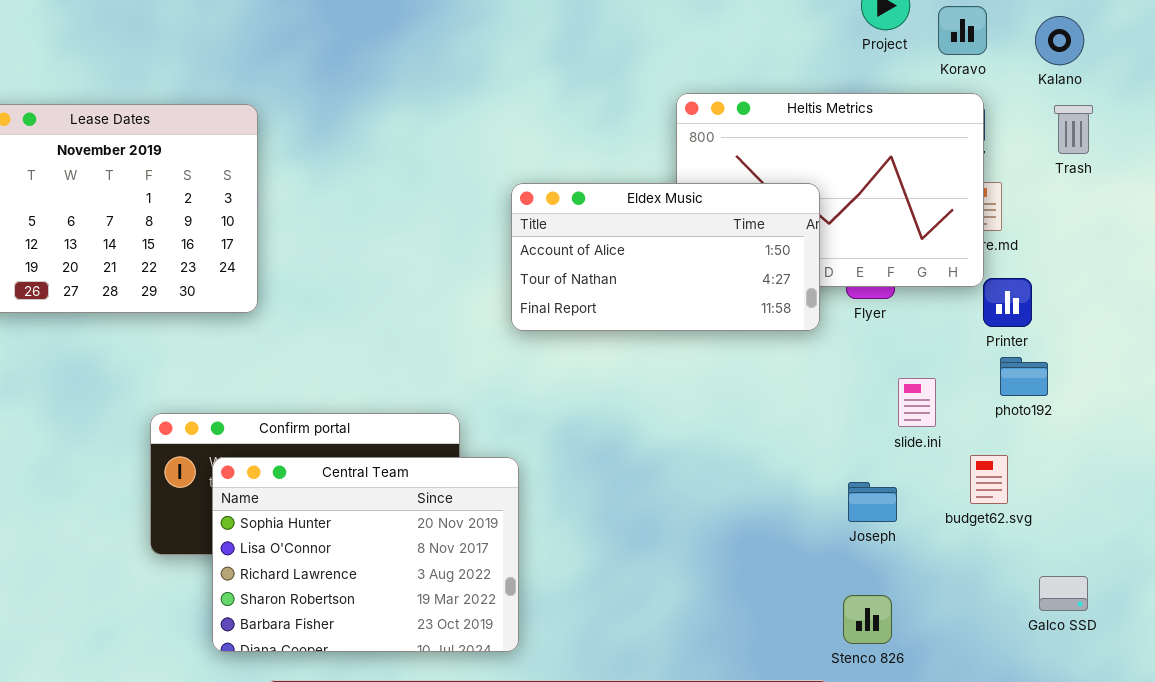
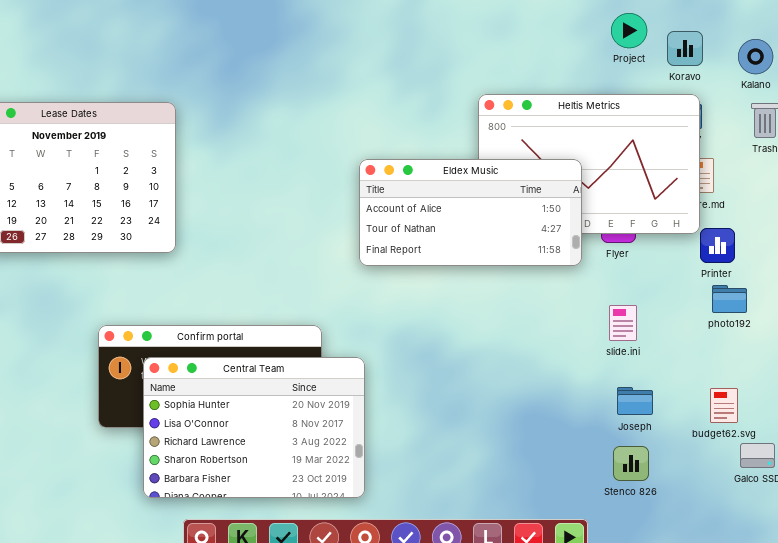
slide.ini: [898,378,936,427] -> [609,305,637,341], moved
budget62.svg: [970,455,1008,504] -> [710,388,738,423], moved
Joseph: [848,482,897,522] -> [617,387,653,415], moved
Stenco 826: [843,595,892,644] -> [613,446,649,481], moved

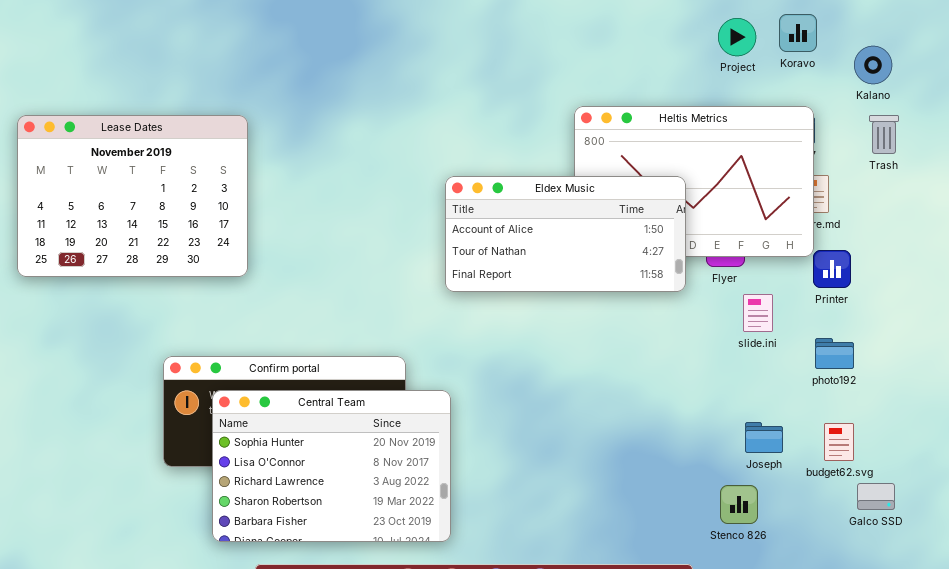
Koravo: [667,31,703,66] -> [779,14,817,52], moved
photo192: [712,285,747,313] -> [815,338,854,369], moved
slide.ini: [609,305,637,341] -> [743,294,773,332], moved
Joseph: [617,387,653,415] -> [745,422,783,453], moved

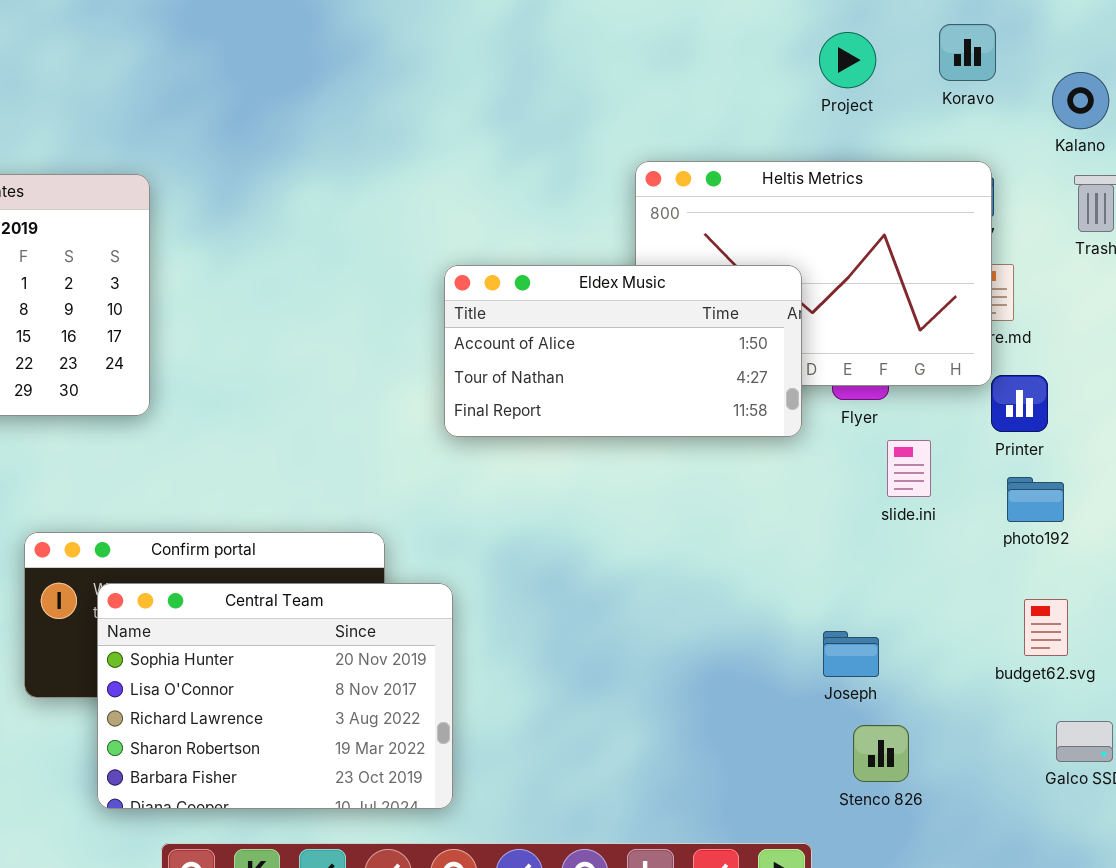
Project: [718,18,756,56] -> [819,32,876,88], moved
photo192: [815,338,854,369] -> [1007,477,1064,522], moved
Joseph: [745,422,783,453] -> [823,631,879,677], moved
budget62.svg: [824,423,854,461] -> [1024,599,1068,656], moved

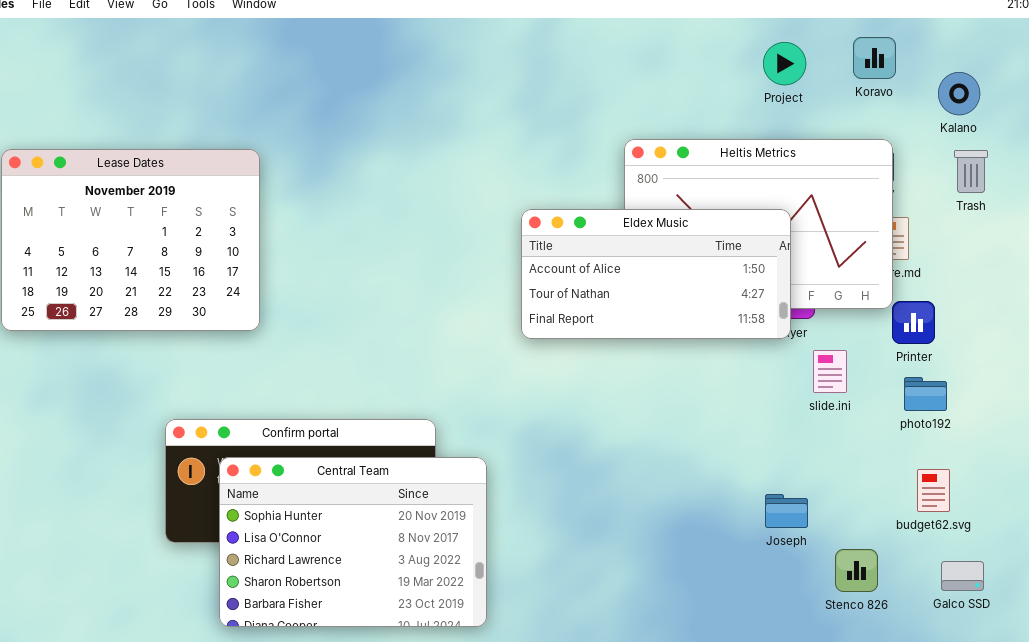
Eldex Music: [444,265,802,437] -> [521,209,791,339], moved
Stenco 826: [853,725,909,782] -> [835,549,878,592], moved

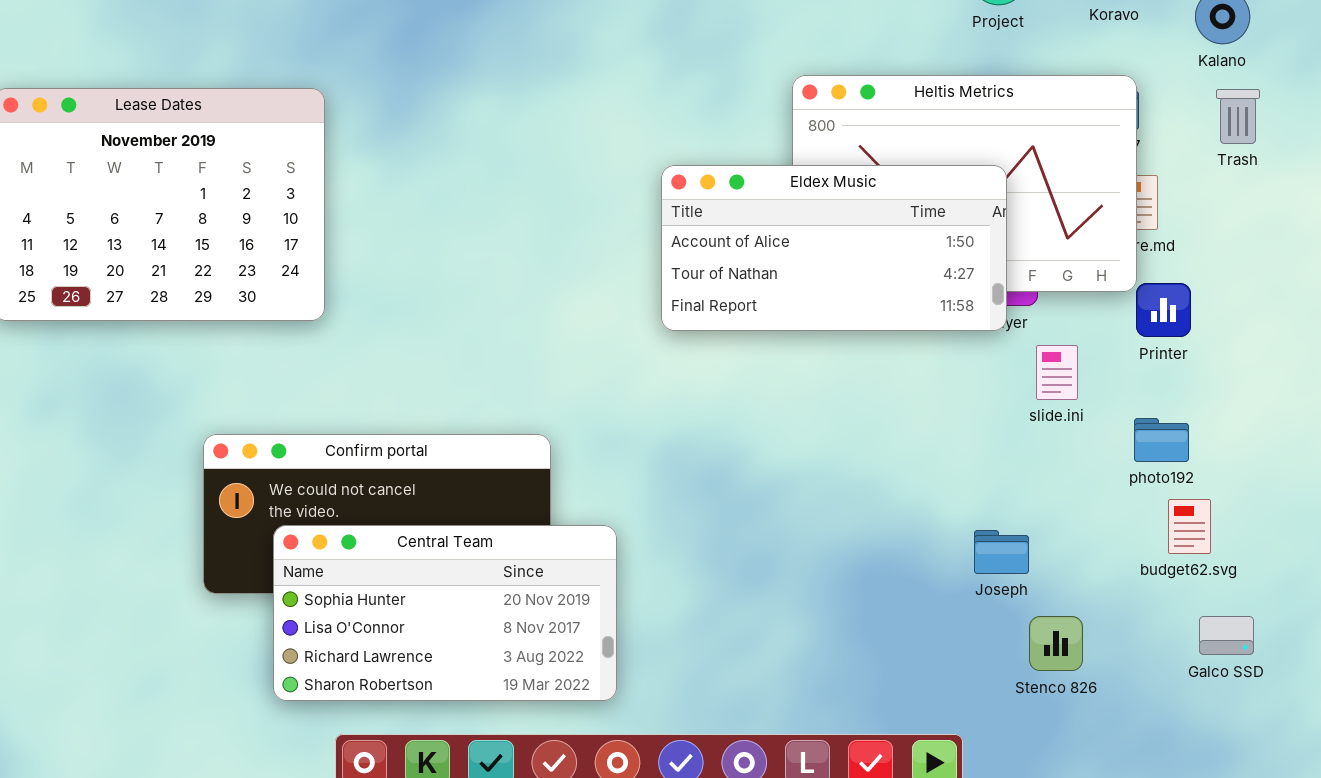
photo192: [904,377,947,411] -> [1134,418,1189,462], moved
Central Team: [219,457,487,627] -> [273,525,617,701], resized
Stenco 826: [835,549,878,592] -> [1029,616,1083,671], moved

